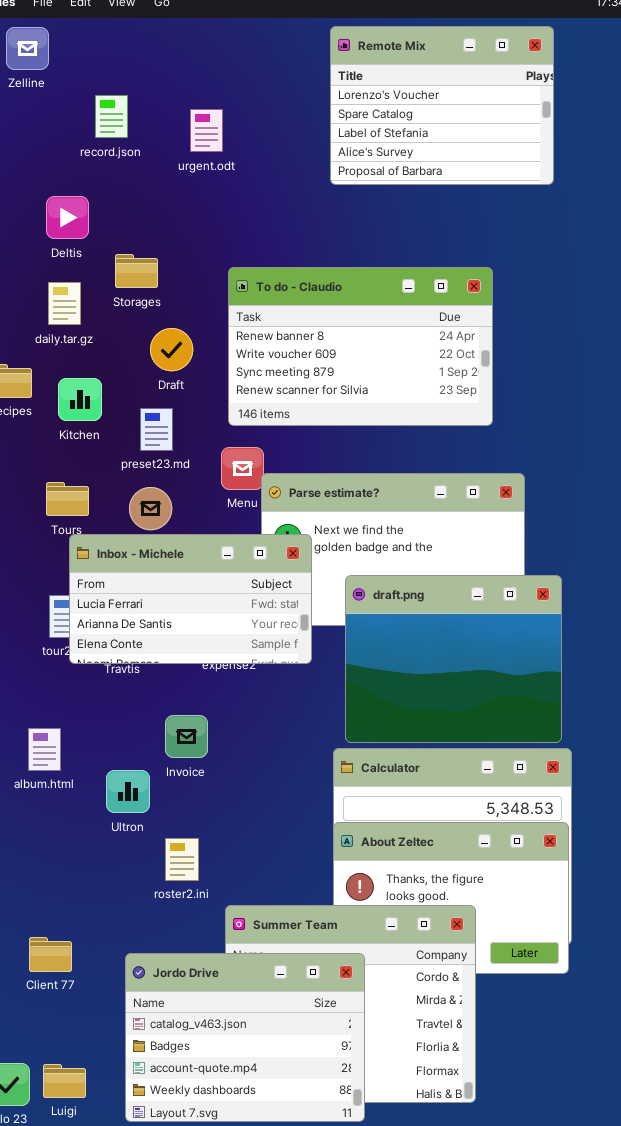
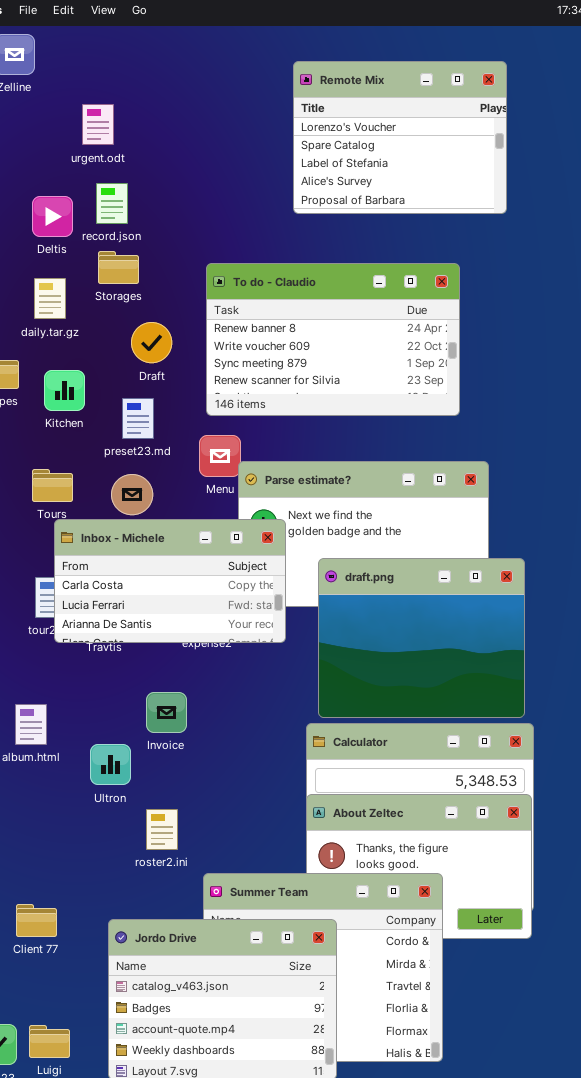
Remote Mix: [330,26,554,185] -> [293,61,507,214], moved
record.json: [95,95,128,138] -> [96,183,128,224], moved
urgent.odt: [190,109,223,152] -> [82,104,114,145], moved
Inbox - Michele: [69,534,312,664] -> [54,519,286,643], scrolled up 1 row

